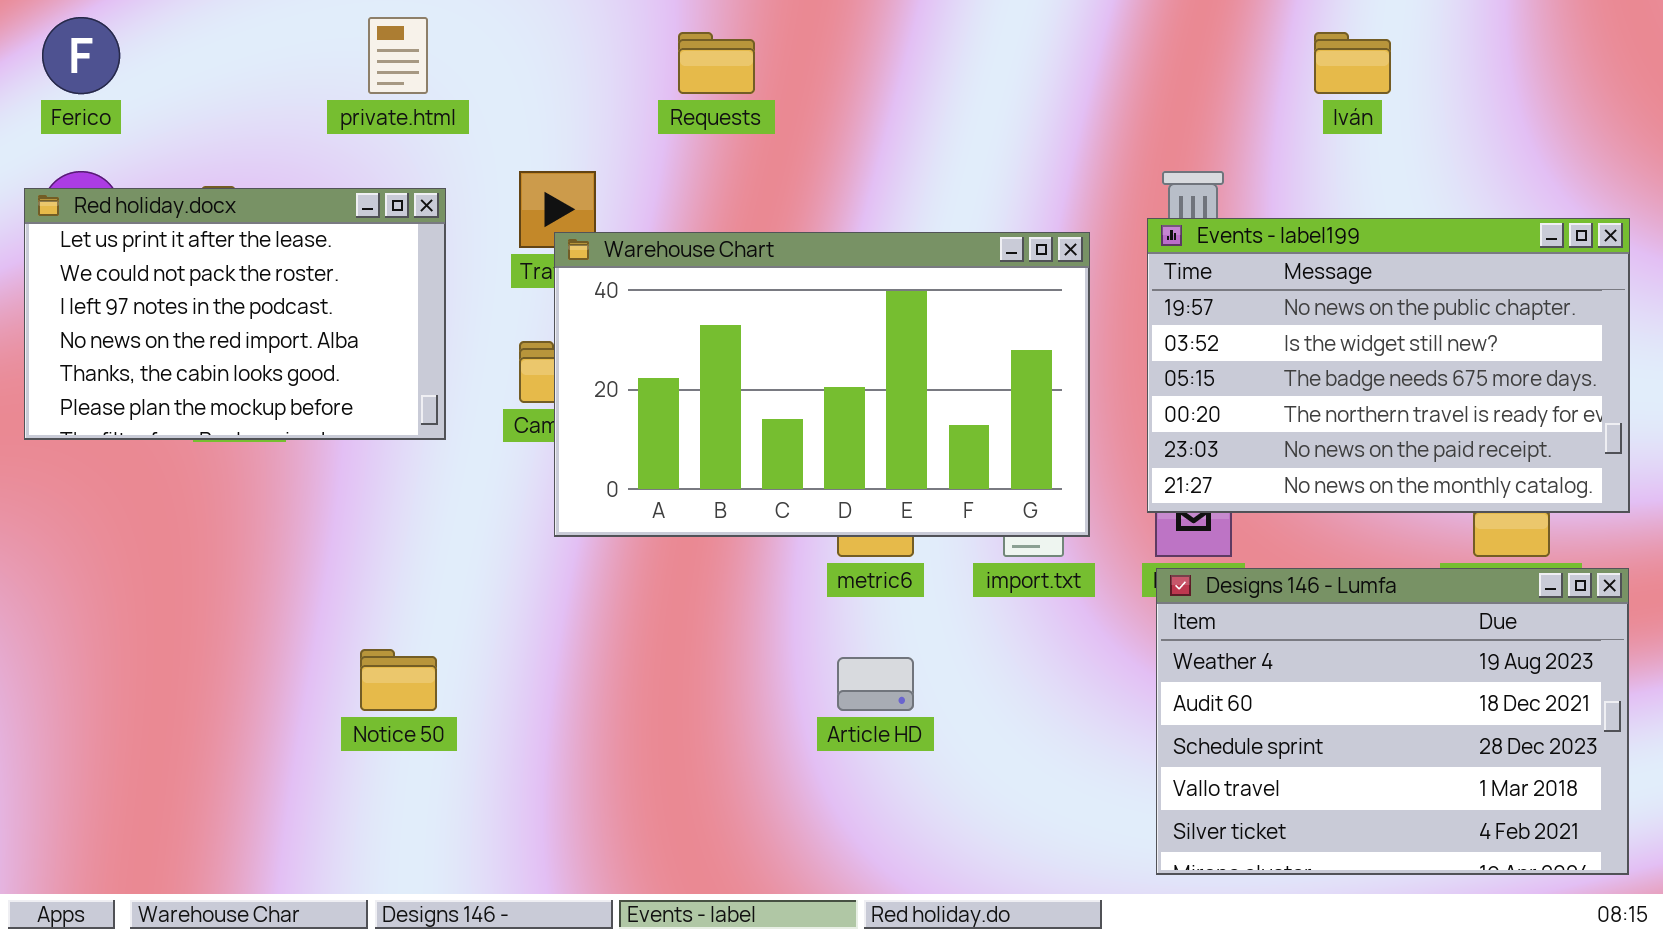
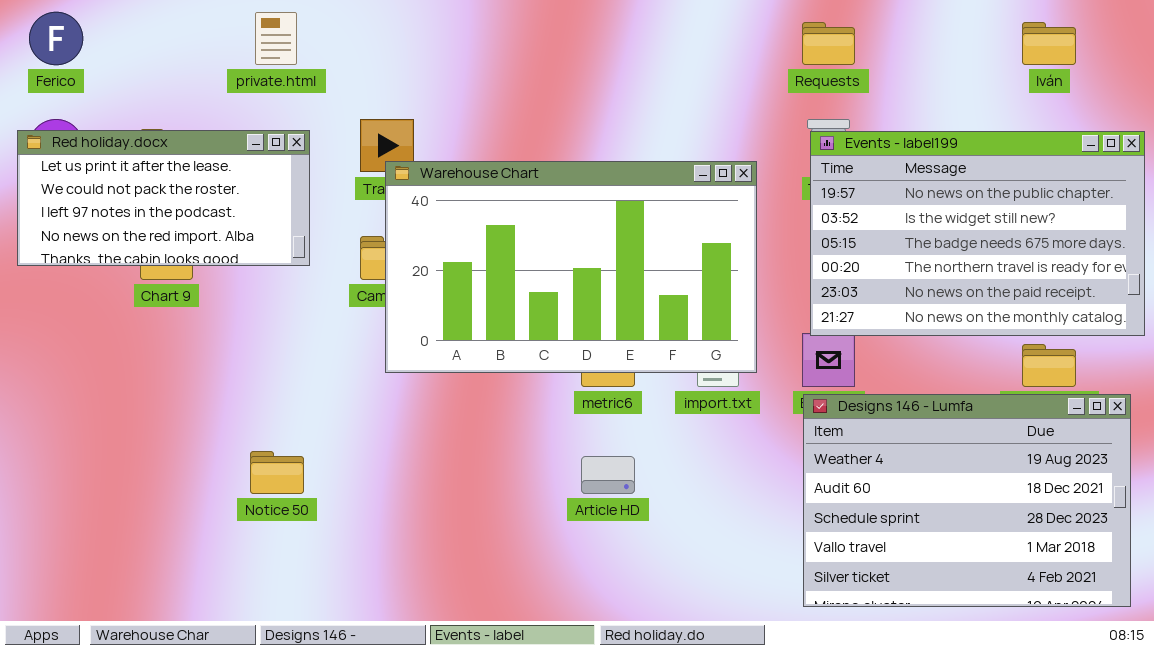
Requests: [678,32,755,94] -> [802,22,855,65], moved
Iván: [1314,32,1391,94] -> [1022,22,1076,65], moved
Red holiday.docx: [24,188,446,440] -> [17,130,310,266], resized
Events - label199: [1147,218,1630,513] -> [810,131,1145,336], moved

